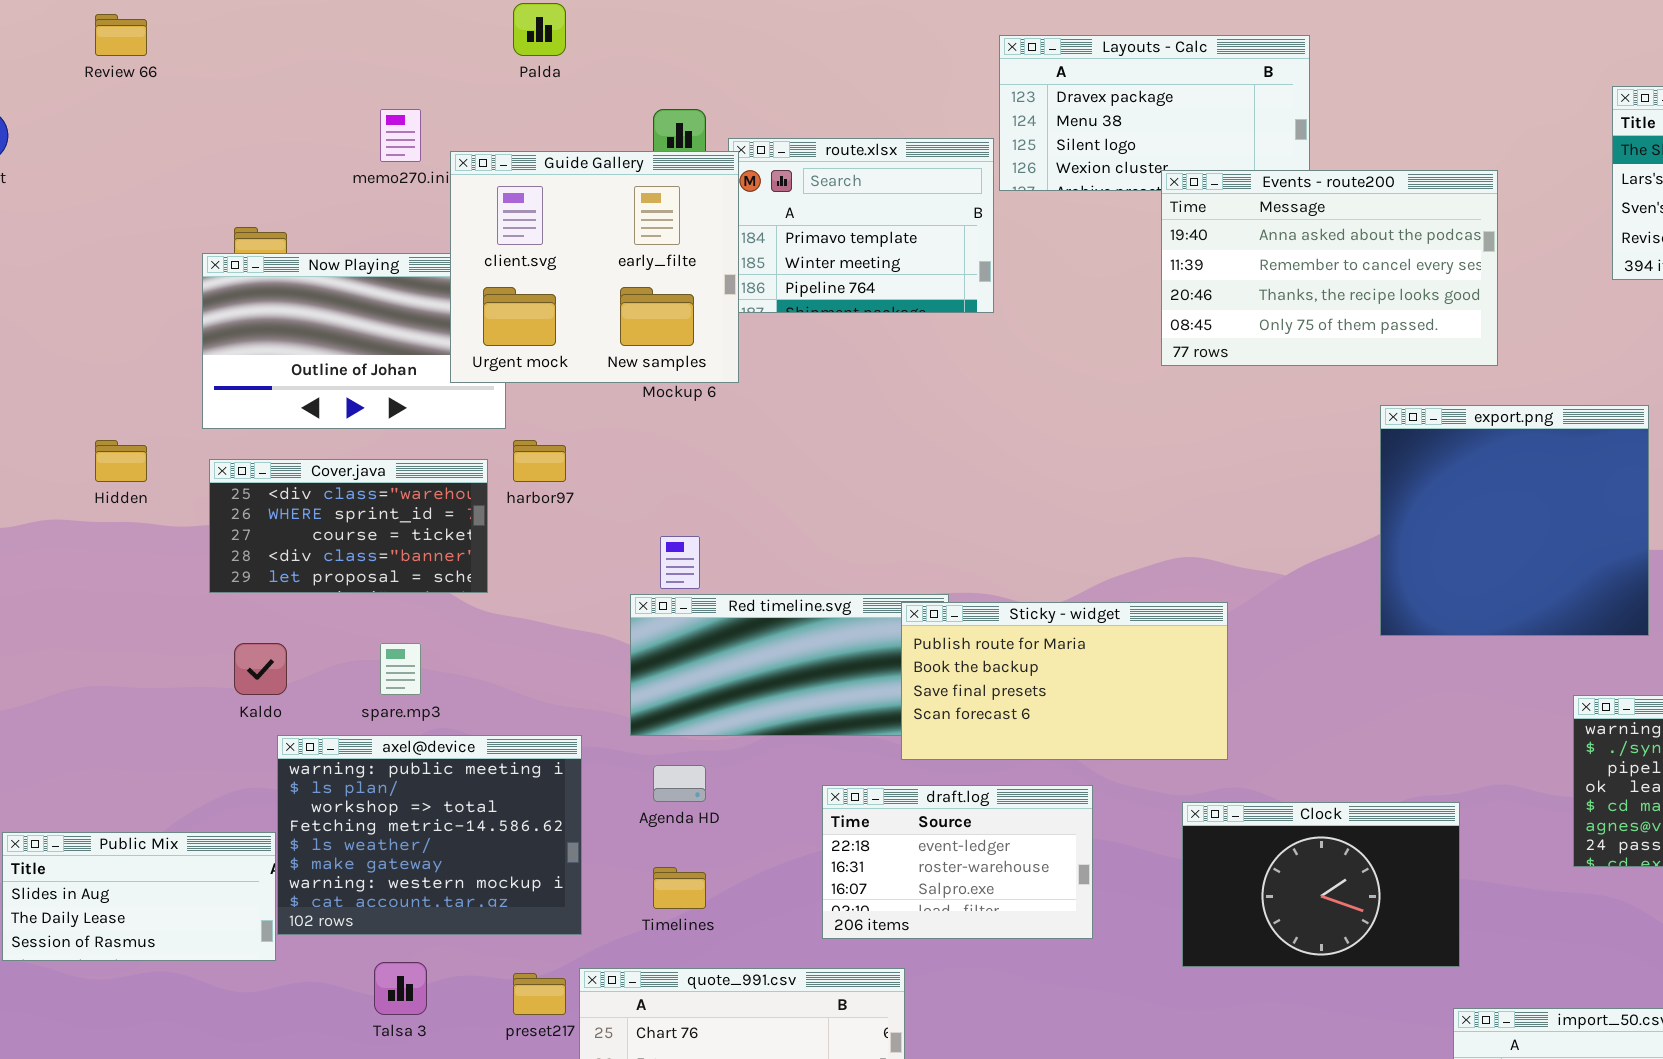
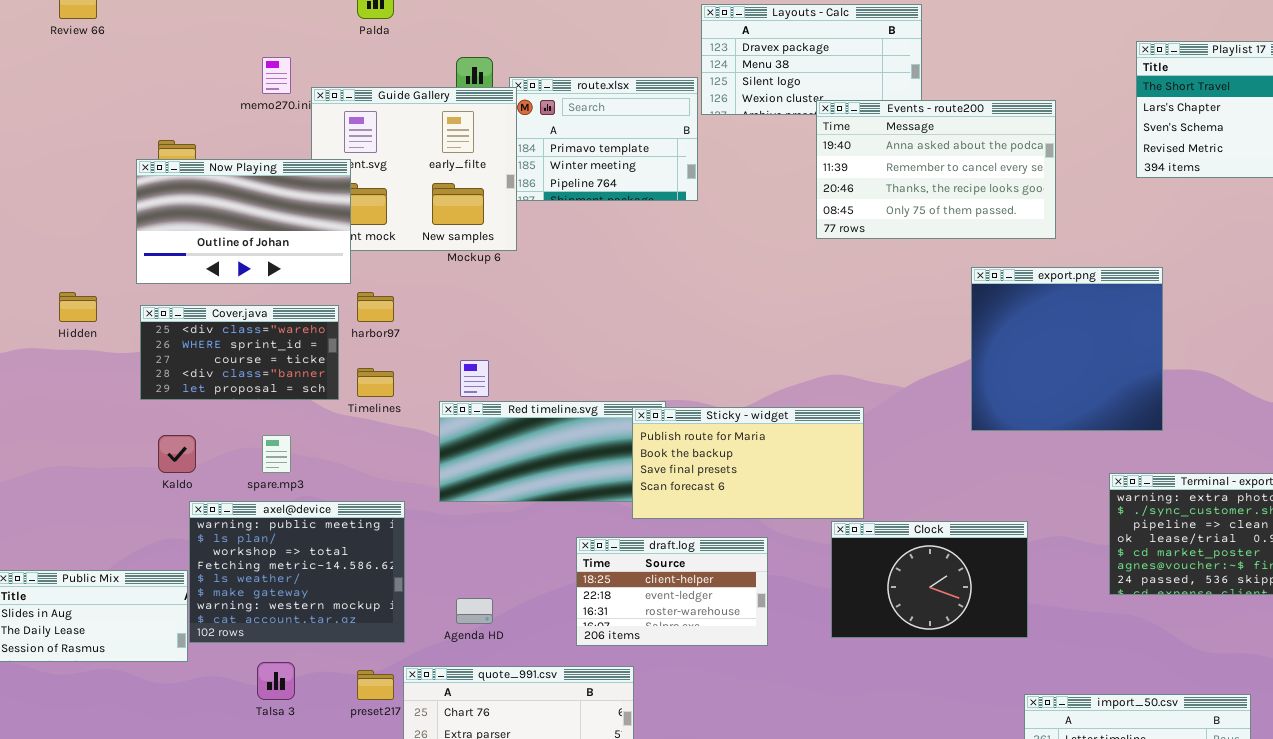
Now Playing: [202,253,506,429] -> [136,159,351,284], raised
Agenda HD: [653,765,706,802] -> [456,598,493,624], moved
draft.log: [822,785,1093,939] -> [576,537,768,646], scrolled up 1 row
Clock: [1182,802,1460,967] -> [831,521,1028,638], moved
Timelines: [653,867,706,909] -> [357,368,394,397], moved

